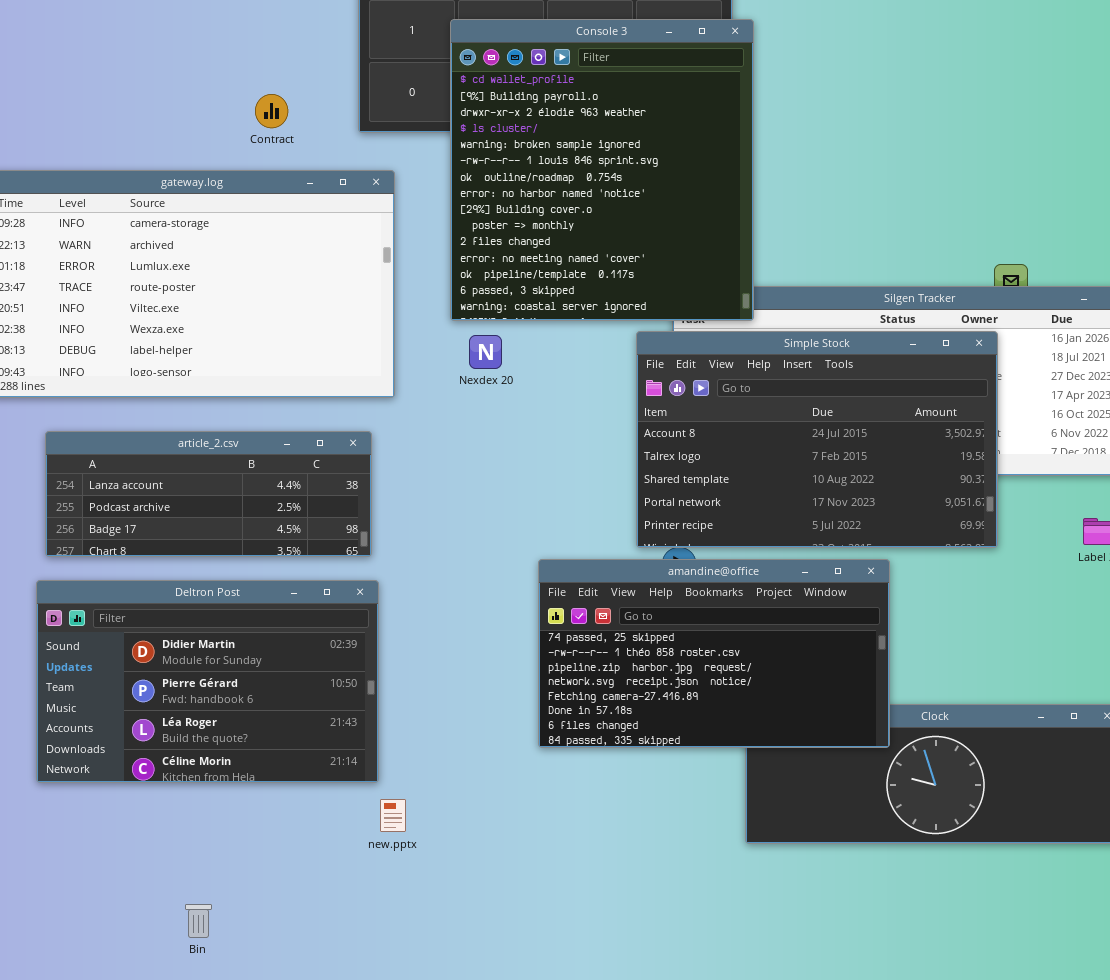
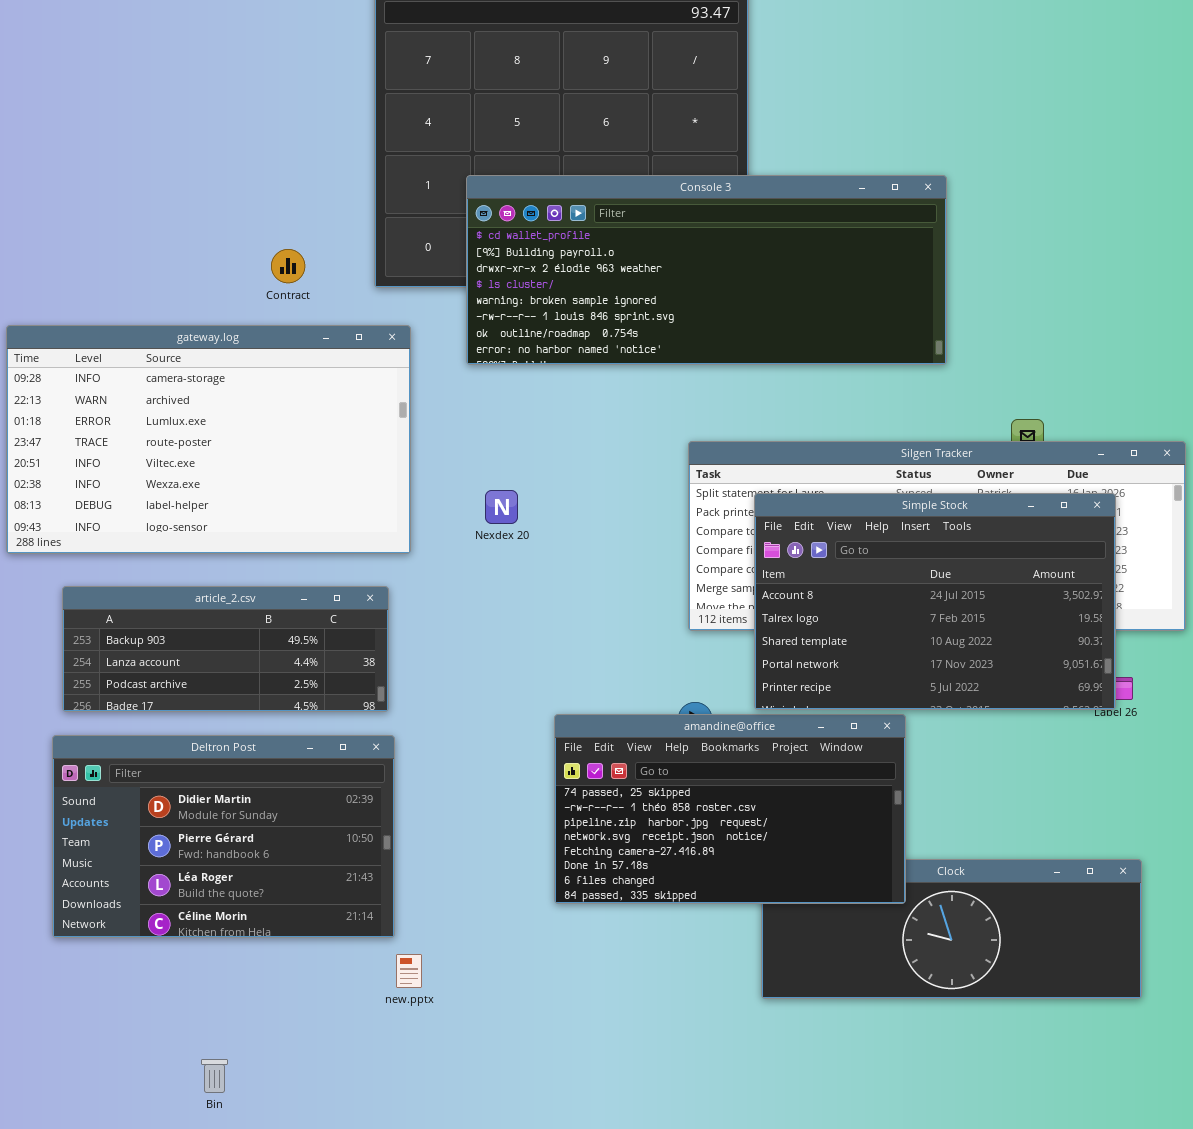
Console 3: [450,19,754,321] -> [466,175,947,365], resized
Simple Stock: [636,331,998,548] -> [754,493,1116,710], moved
article_2.csv: [45,431,372,557] -> [62,586,389,712], scrolled up 1 row

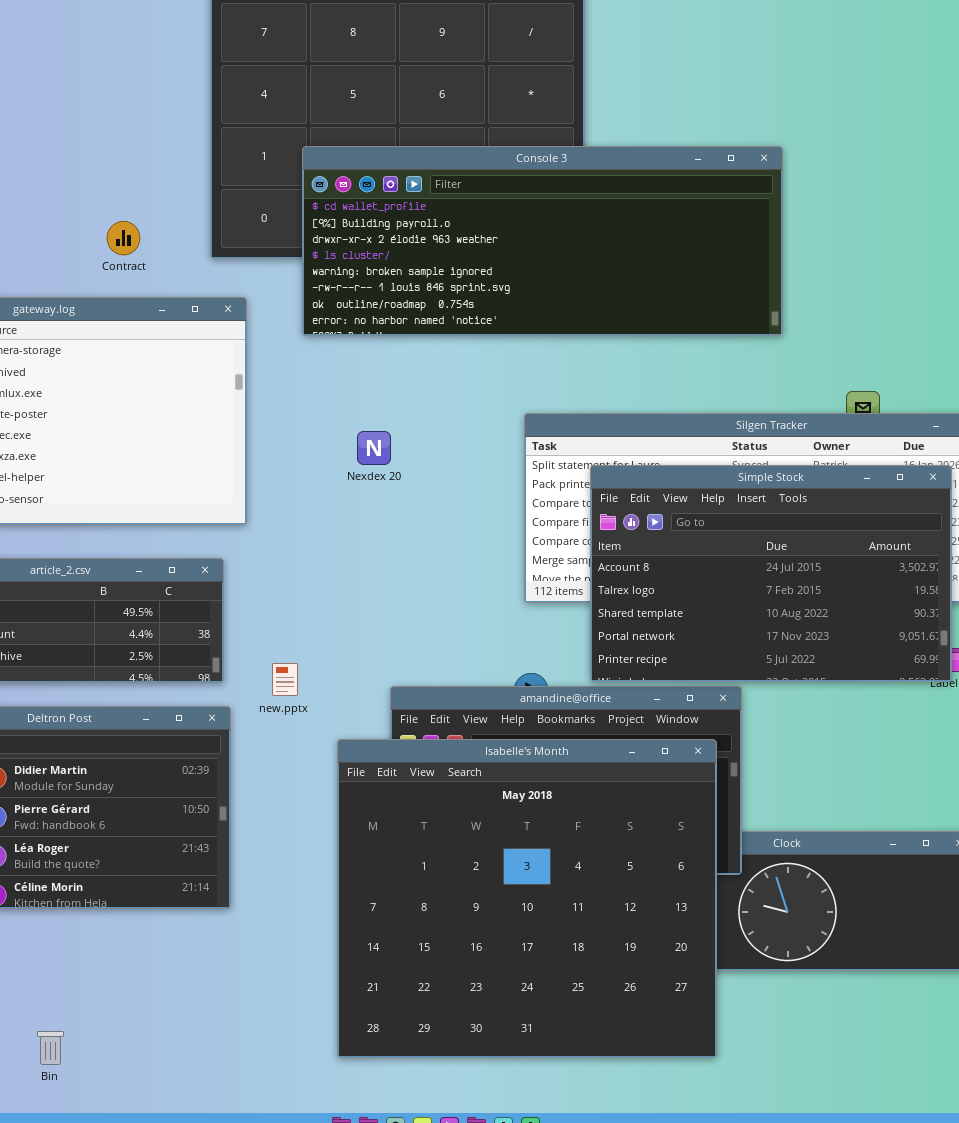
Nexdex 20: [485,490,518,524] -> [357,431,391,465], moved
Isabelle's Month: none -> [337,739,717,1058], opened
new.pptx: [396,954,422,988] -> [272,663,298,696], moved

